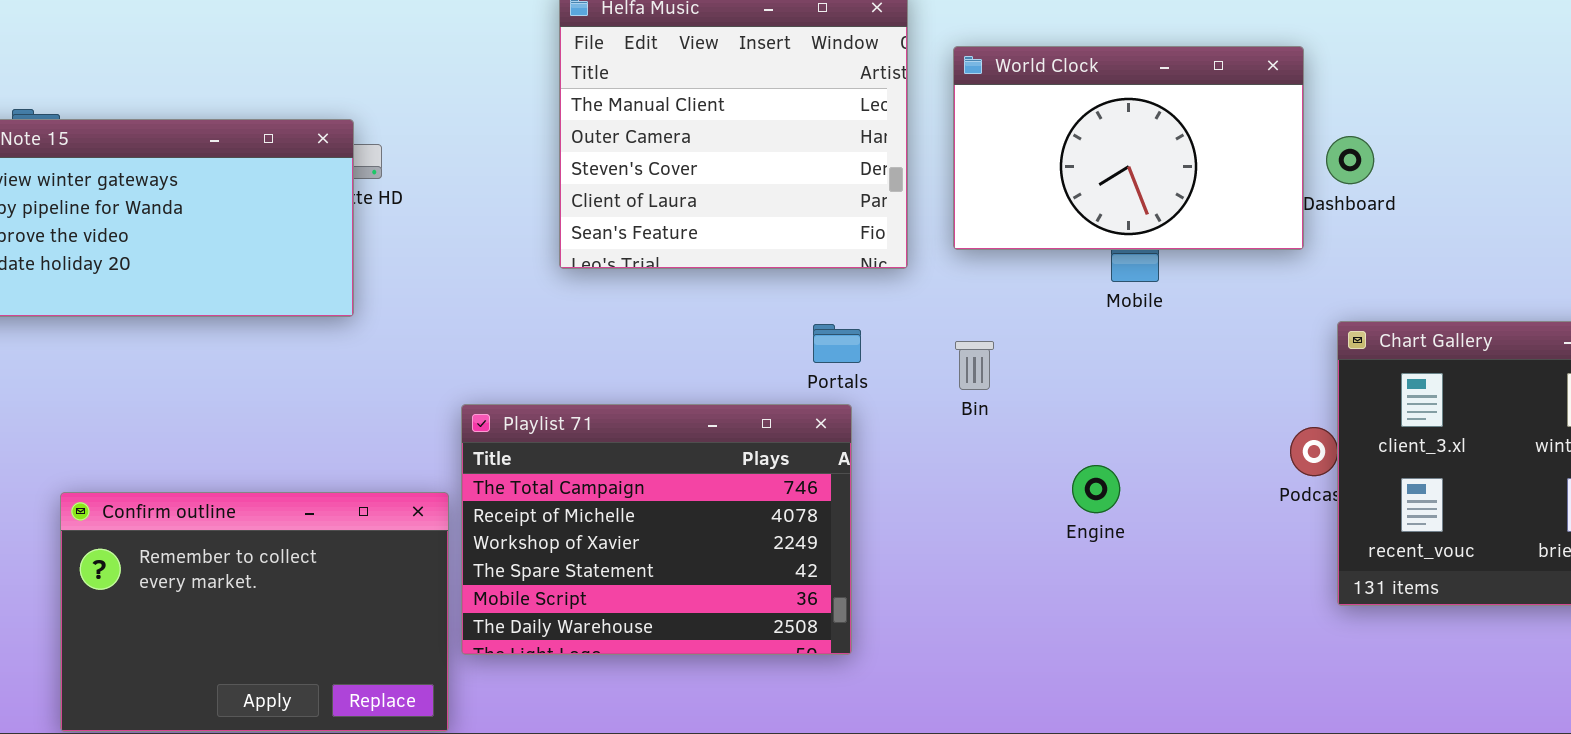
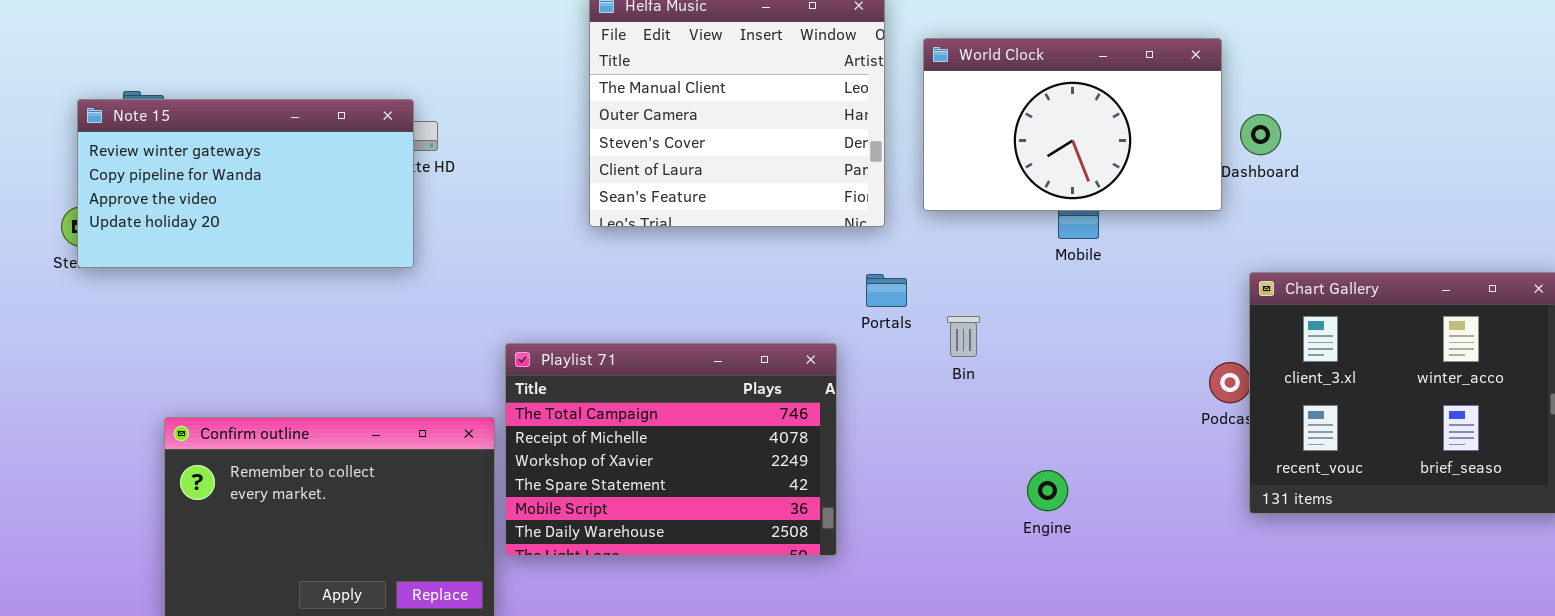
Portals: [813,324,861,363] -> [866,274,907,307], moved
Bin: [955,341,994,390] -> [947,316,980,357], moved
Engine: [1072,465,1120,513] -> [1027,470,1068,511], moved

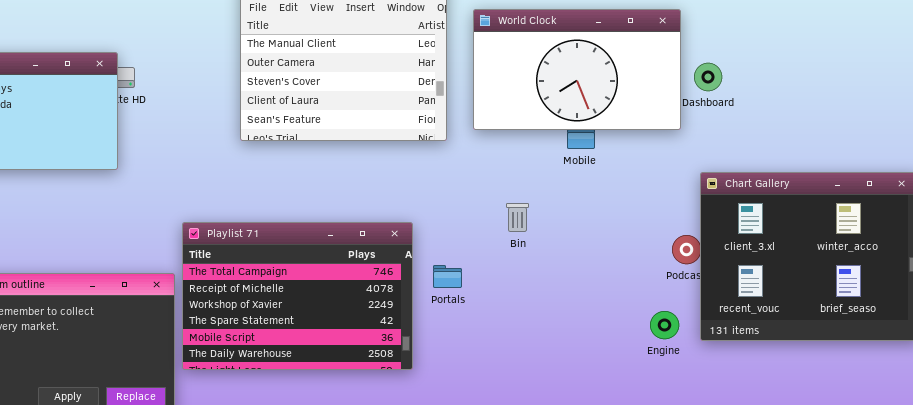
Portals: [866,274,907,307] -> [433,265,462,288], moved
Bin: [947,316,980,357] -> [506,203,529,232], moved
Engine: [1027,470,1068,511] -> [650,311,679,339], moved

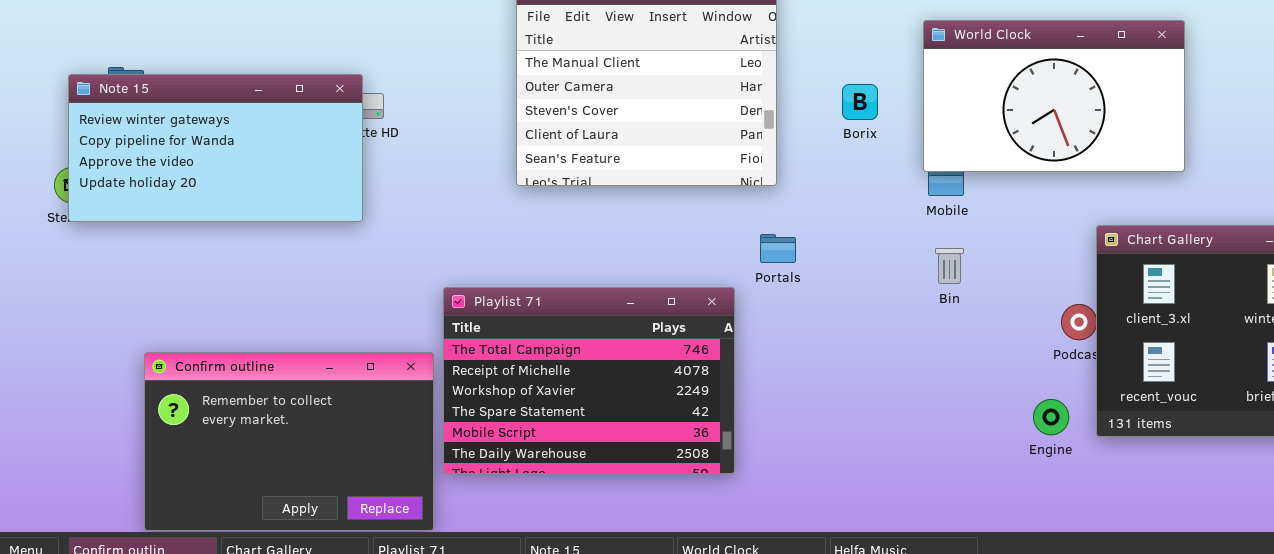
World Clock: [473,9,681,130] -> [923,20,1185,172], moved
Bin: [506,203,529,232] -> [935,248,964,284], moved
Portals: [433,265,462,288] -> [760,234,796,263], moved

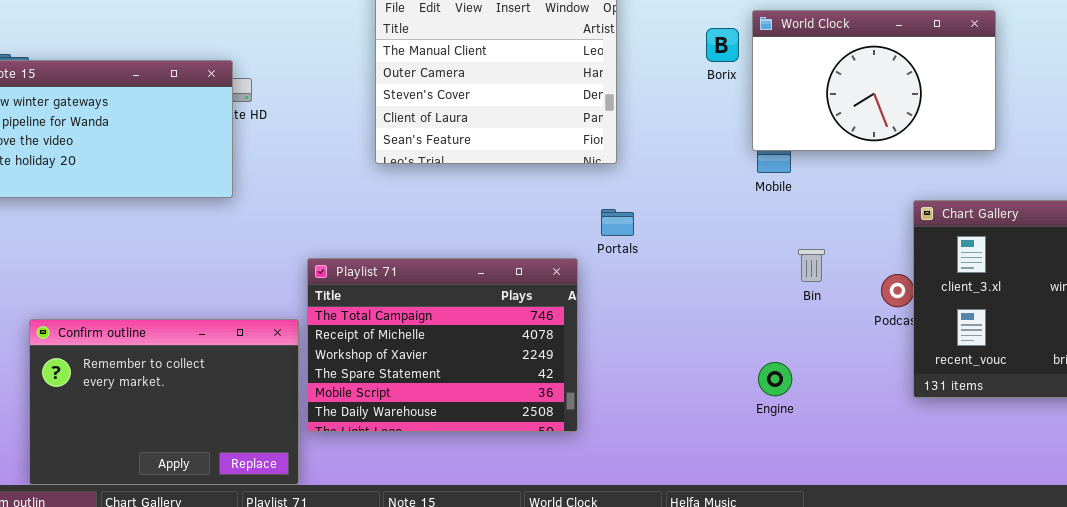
Borix: [842,84,878,120] -> [706,28,739,62], moved
Bin: [935,248,964,284] -> [798,249,825,282], moved
Engine: [1033,399,1069,435] -> [758,362,792,396], moved

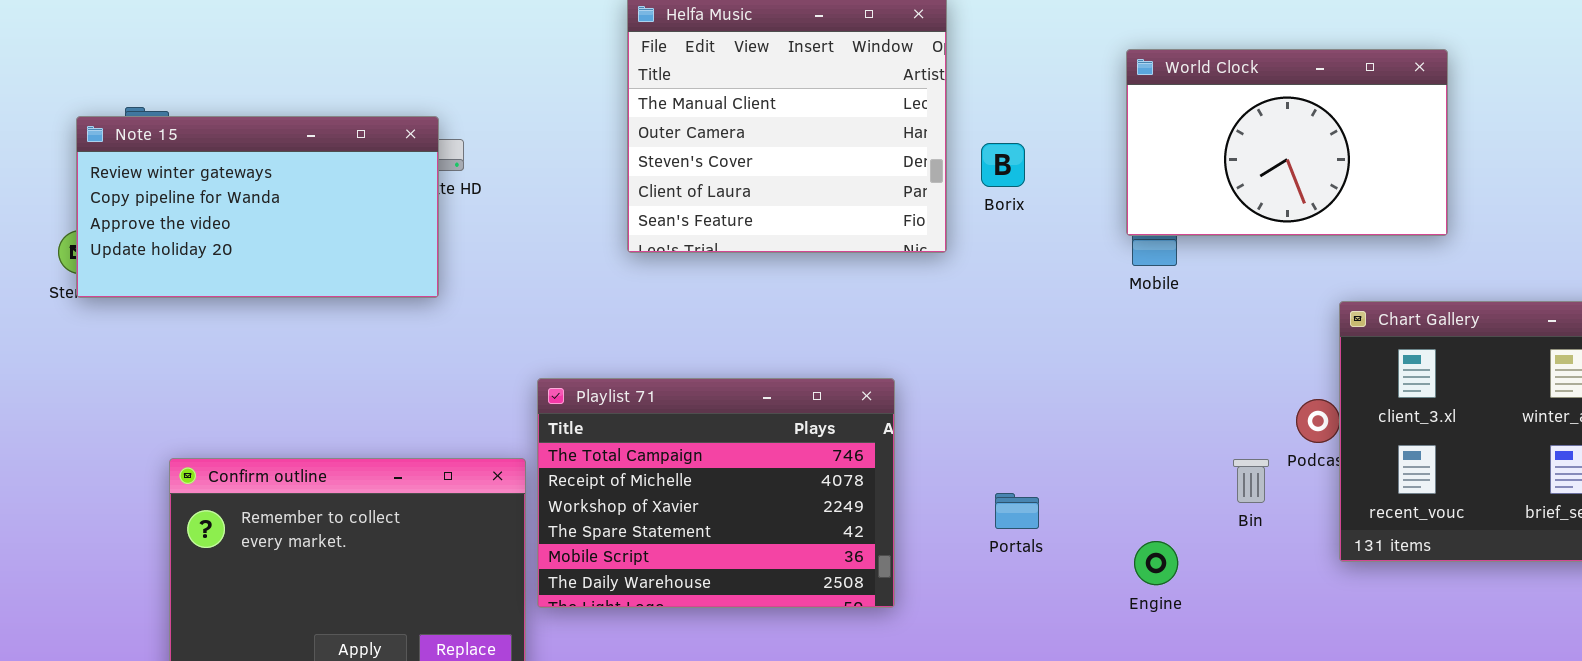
Borix: [706,28,739,62] -> [981,143,1025,187], moved
Portals: [601,209,634,236] -> [995,493,1039,529], moved
Bin: [798,249,825,282] -> [1233,459,1269,503], moved
Engine: [758,362,792,396] -> [1134,541,1178,585], moved

